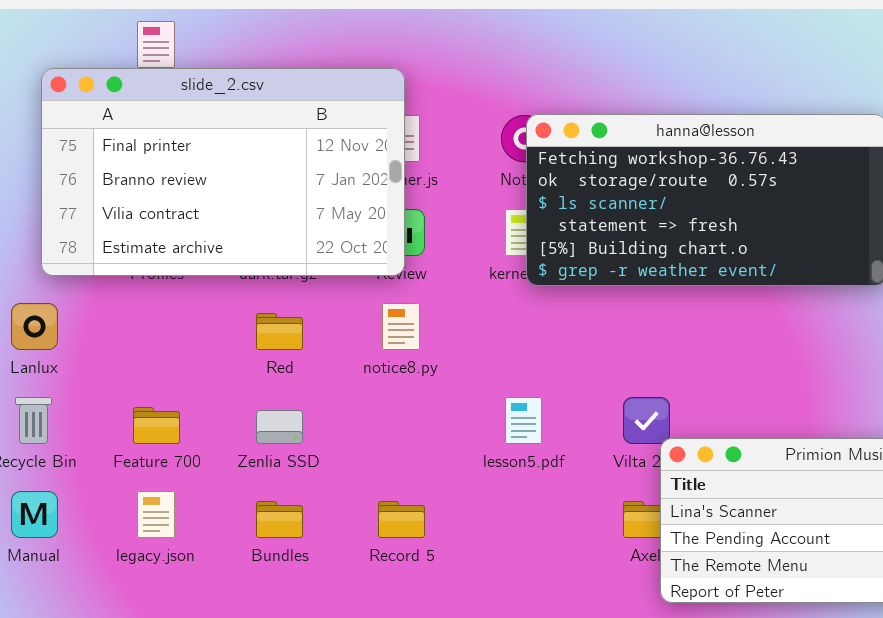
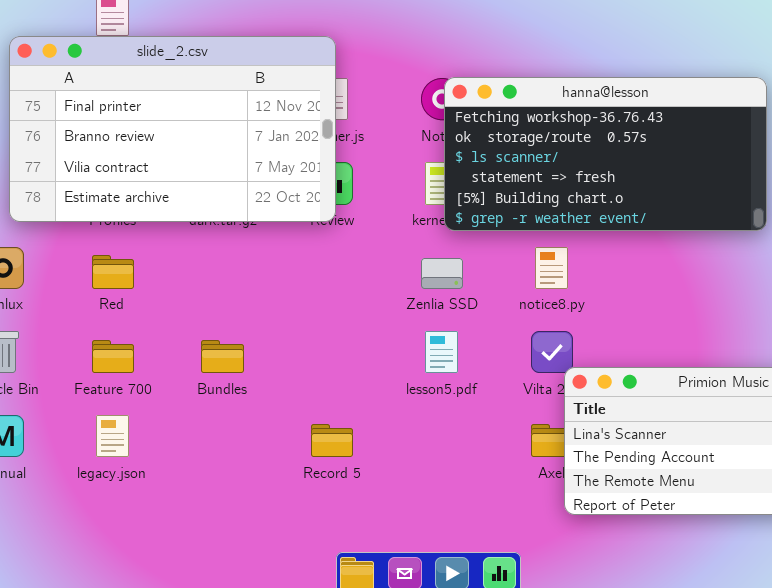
notice8.py: [382,303,420,350] -> [535,247,568,289], moved
Red: [256,313,303,350] -> [92,255,134,289], moved
Zenlia SSD: [256,410,303,444] -> [421,258,463,289], moved
Bundles: [256,501,303,538] -> [201,340,244,373], moved

